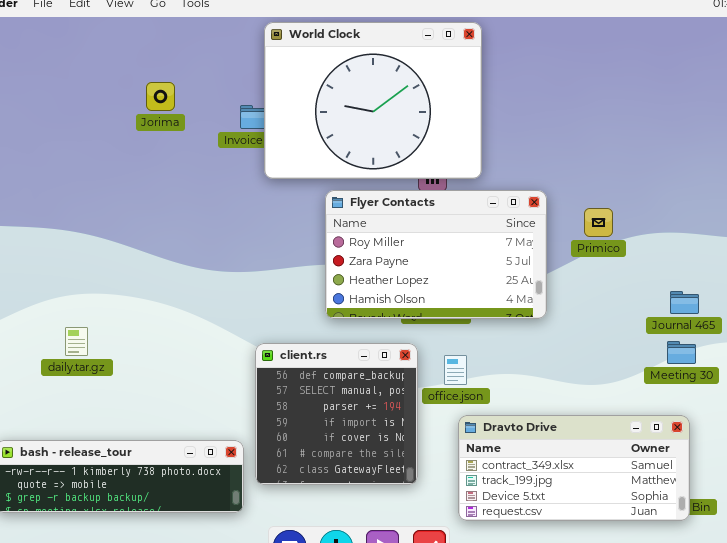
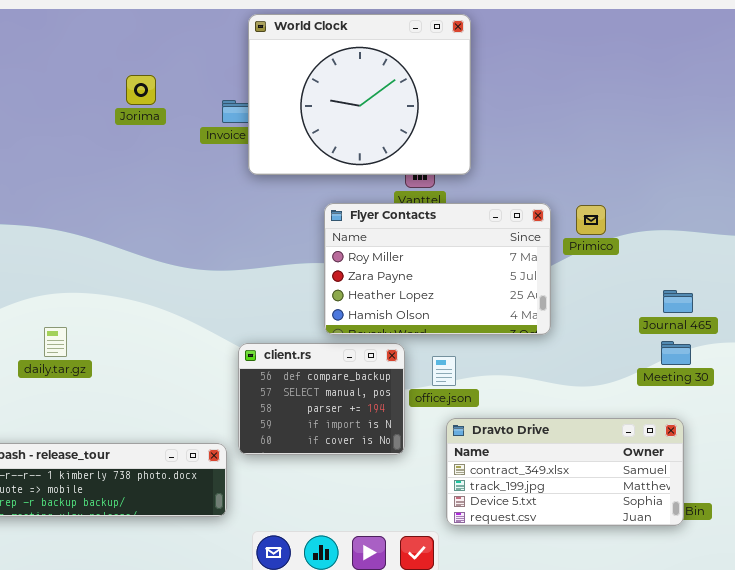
Flyer Contacts: [325,190,547,319] -> [324,203,551,335], moved
client.rs: [255,343,418,485] -> [238,343,405,455], resized

